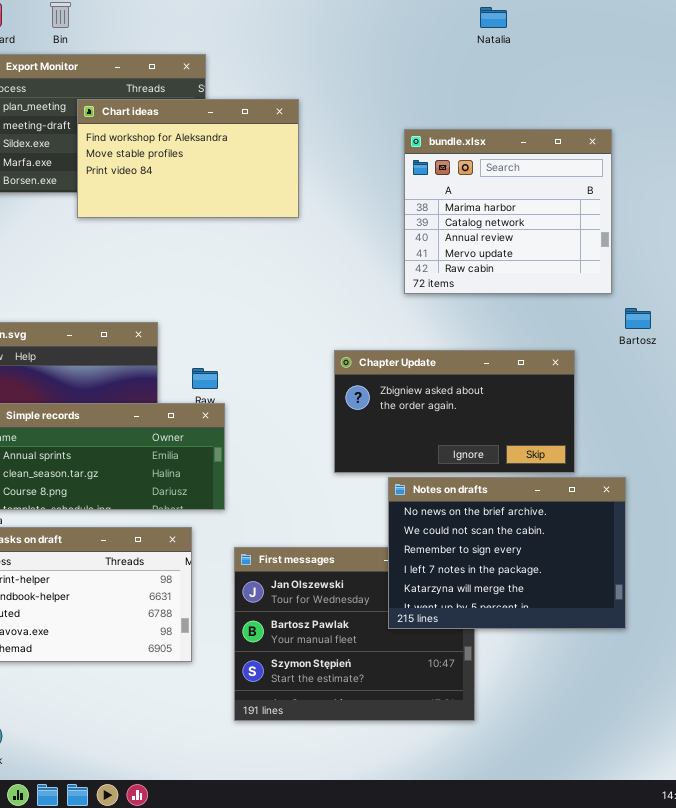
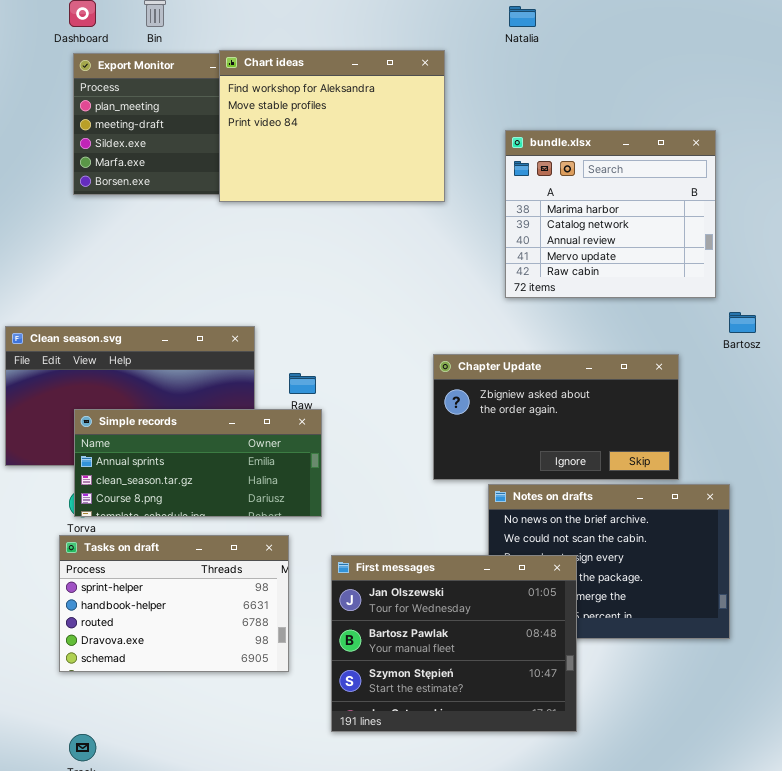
Natalia: [480,7,507,28] -> [509,6,536,27], moved
Chart ideas: [77,99,299,218] -> [219,50,445,202], moved, resized
First messages: [234,547,475,721] -> [331,555,577,732], raised

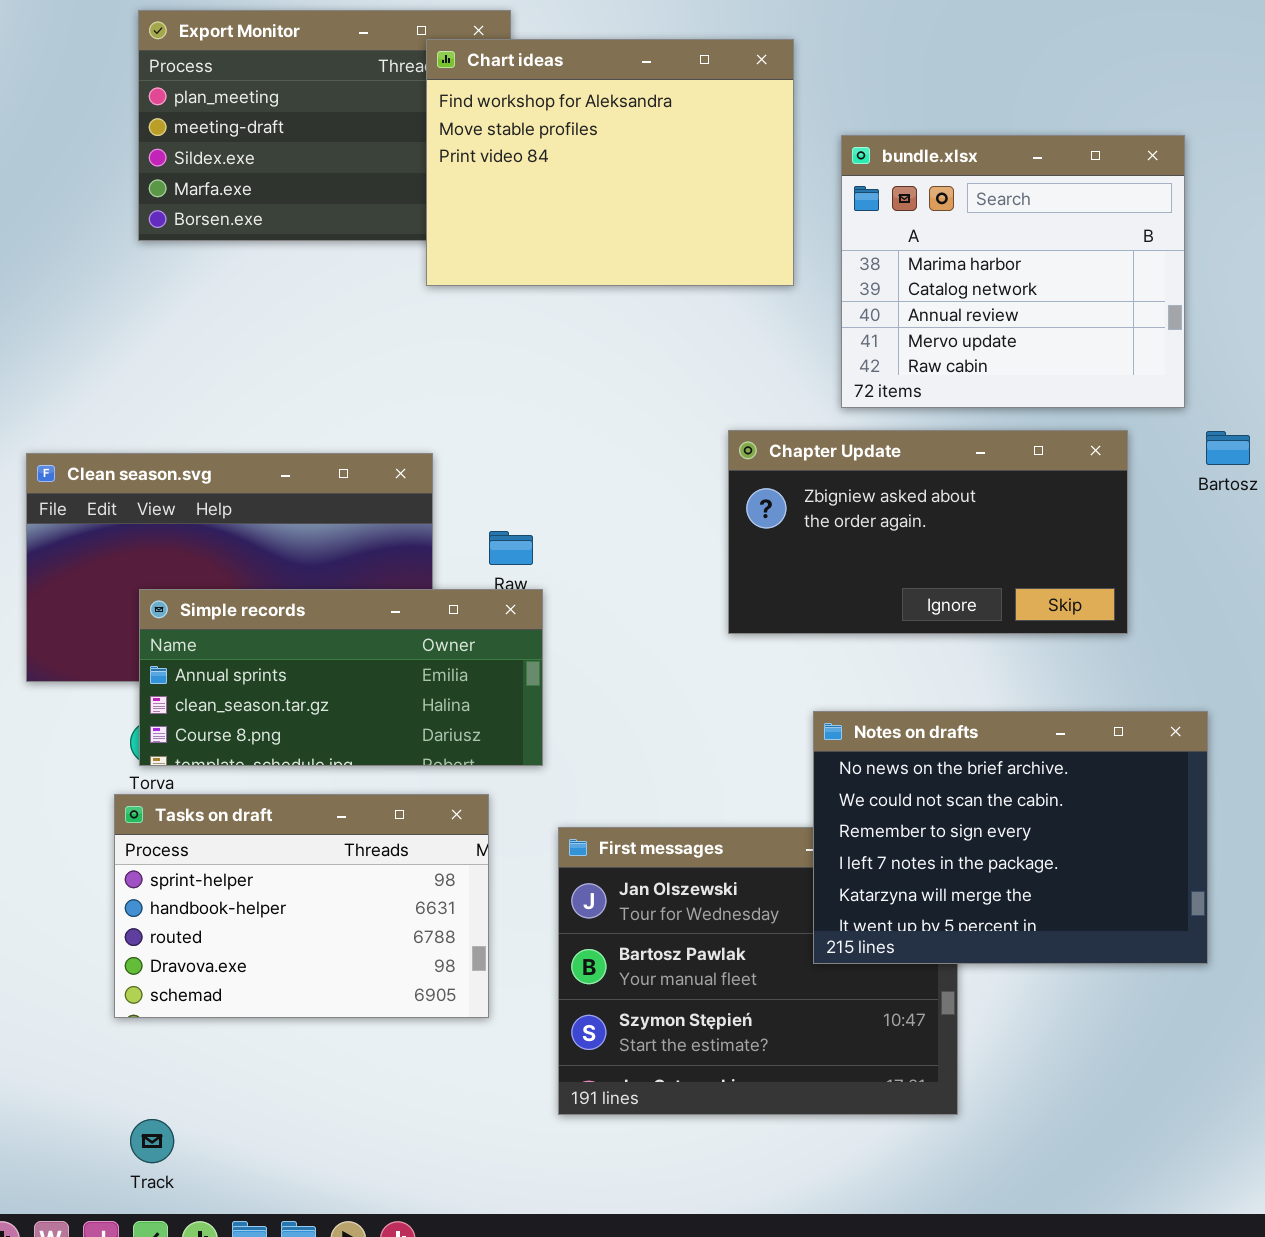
Chart ideas: [219,50,445,202] -> [426,39,794,286], moved
Chapter Update: [433,354,679,480] -> [728,430,1128,634], moved
Notes on drafts: [488,484,730,639] -> [813,711,1208,964], raised

